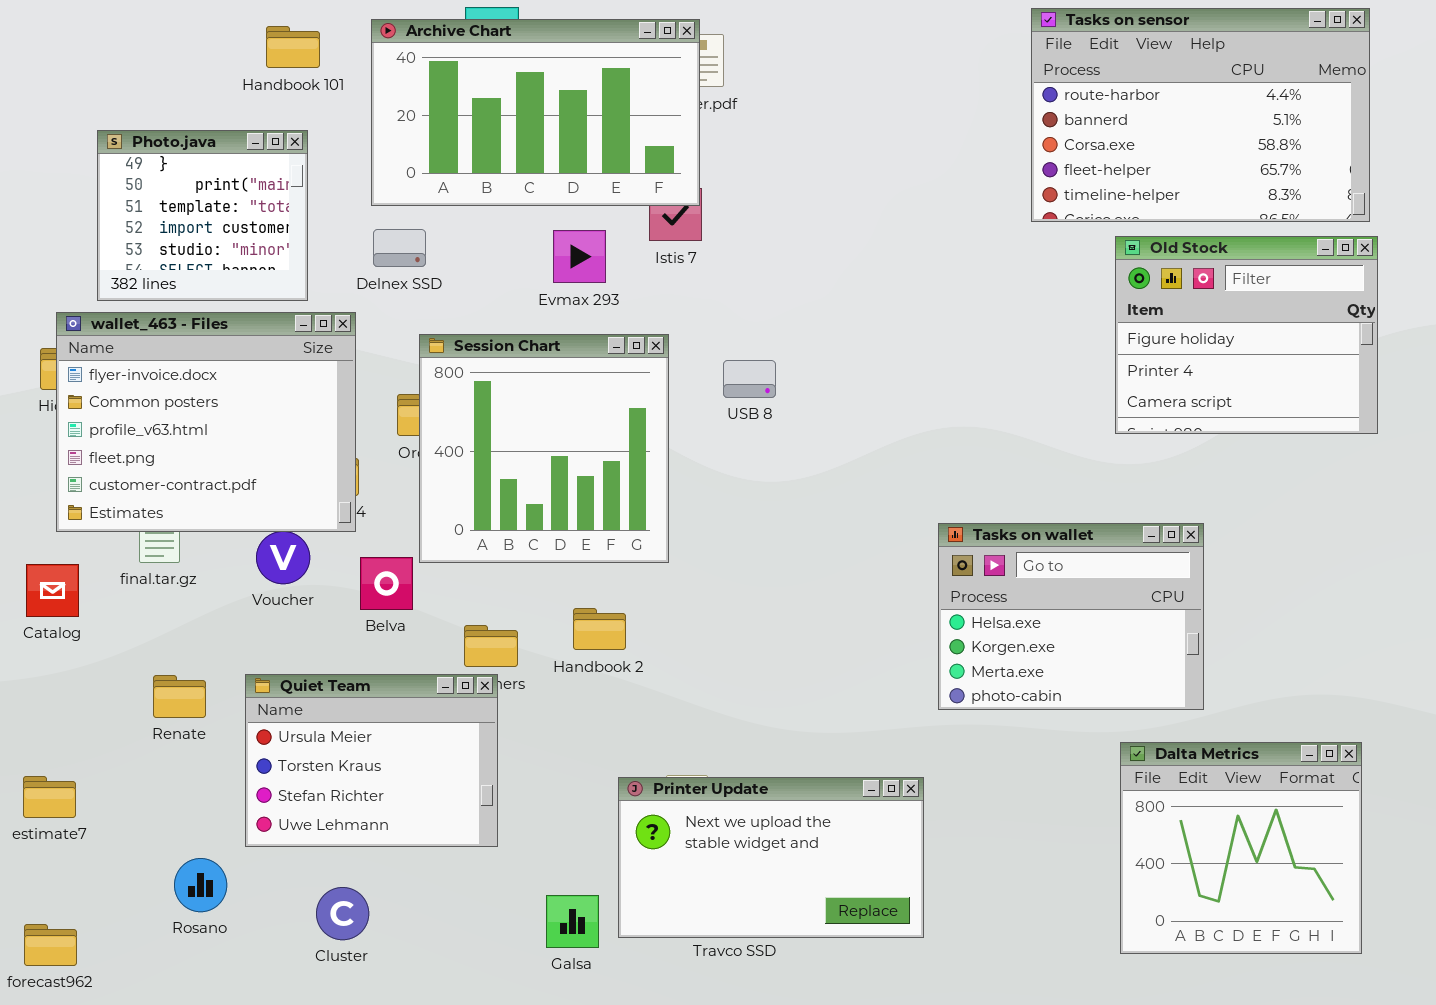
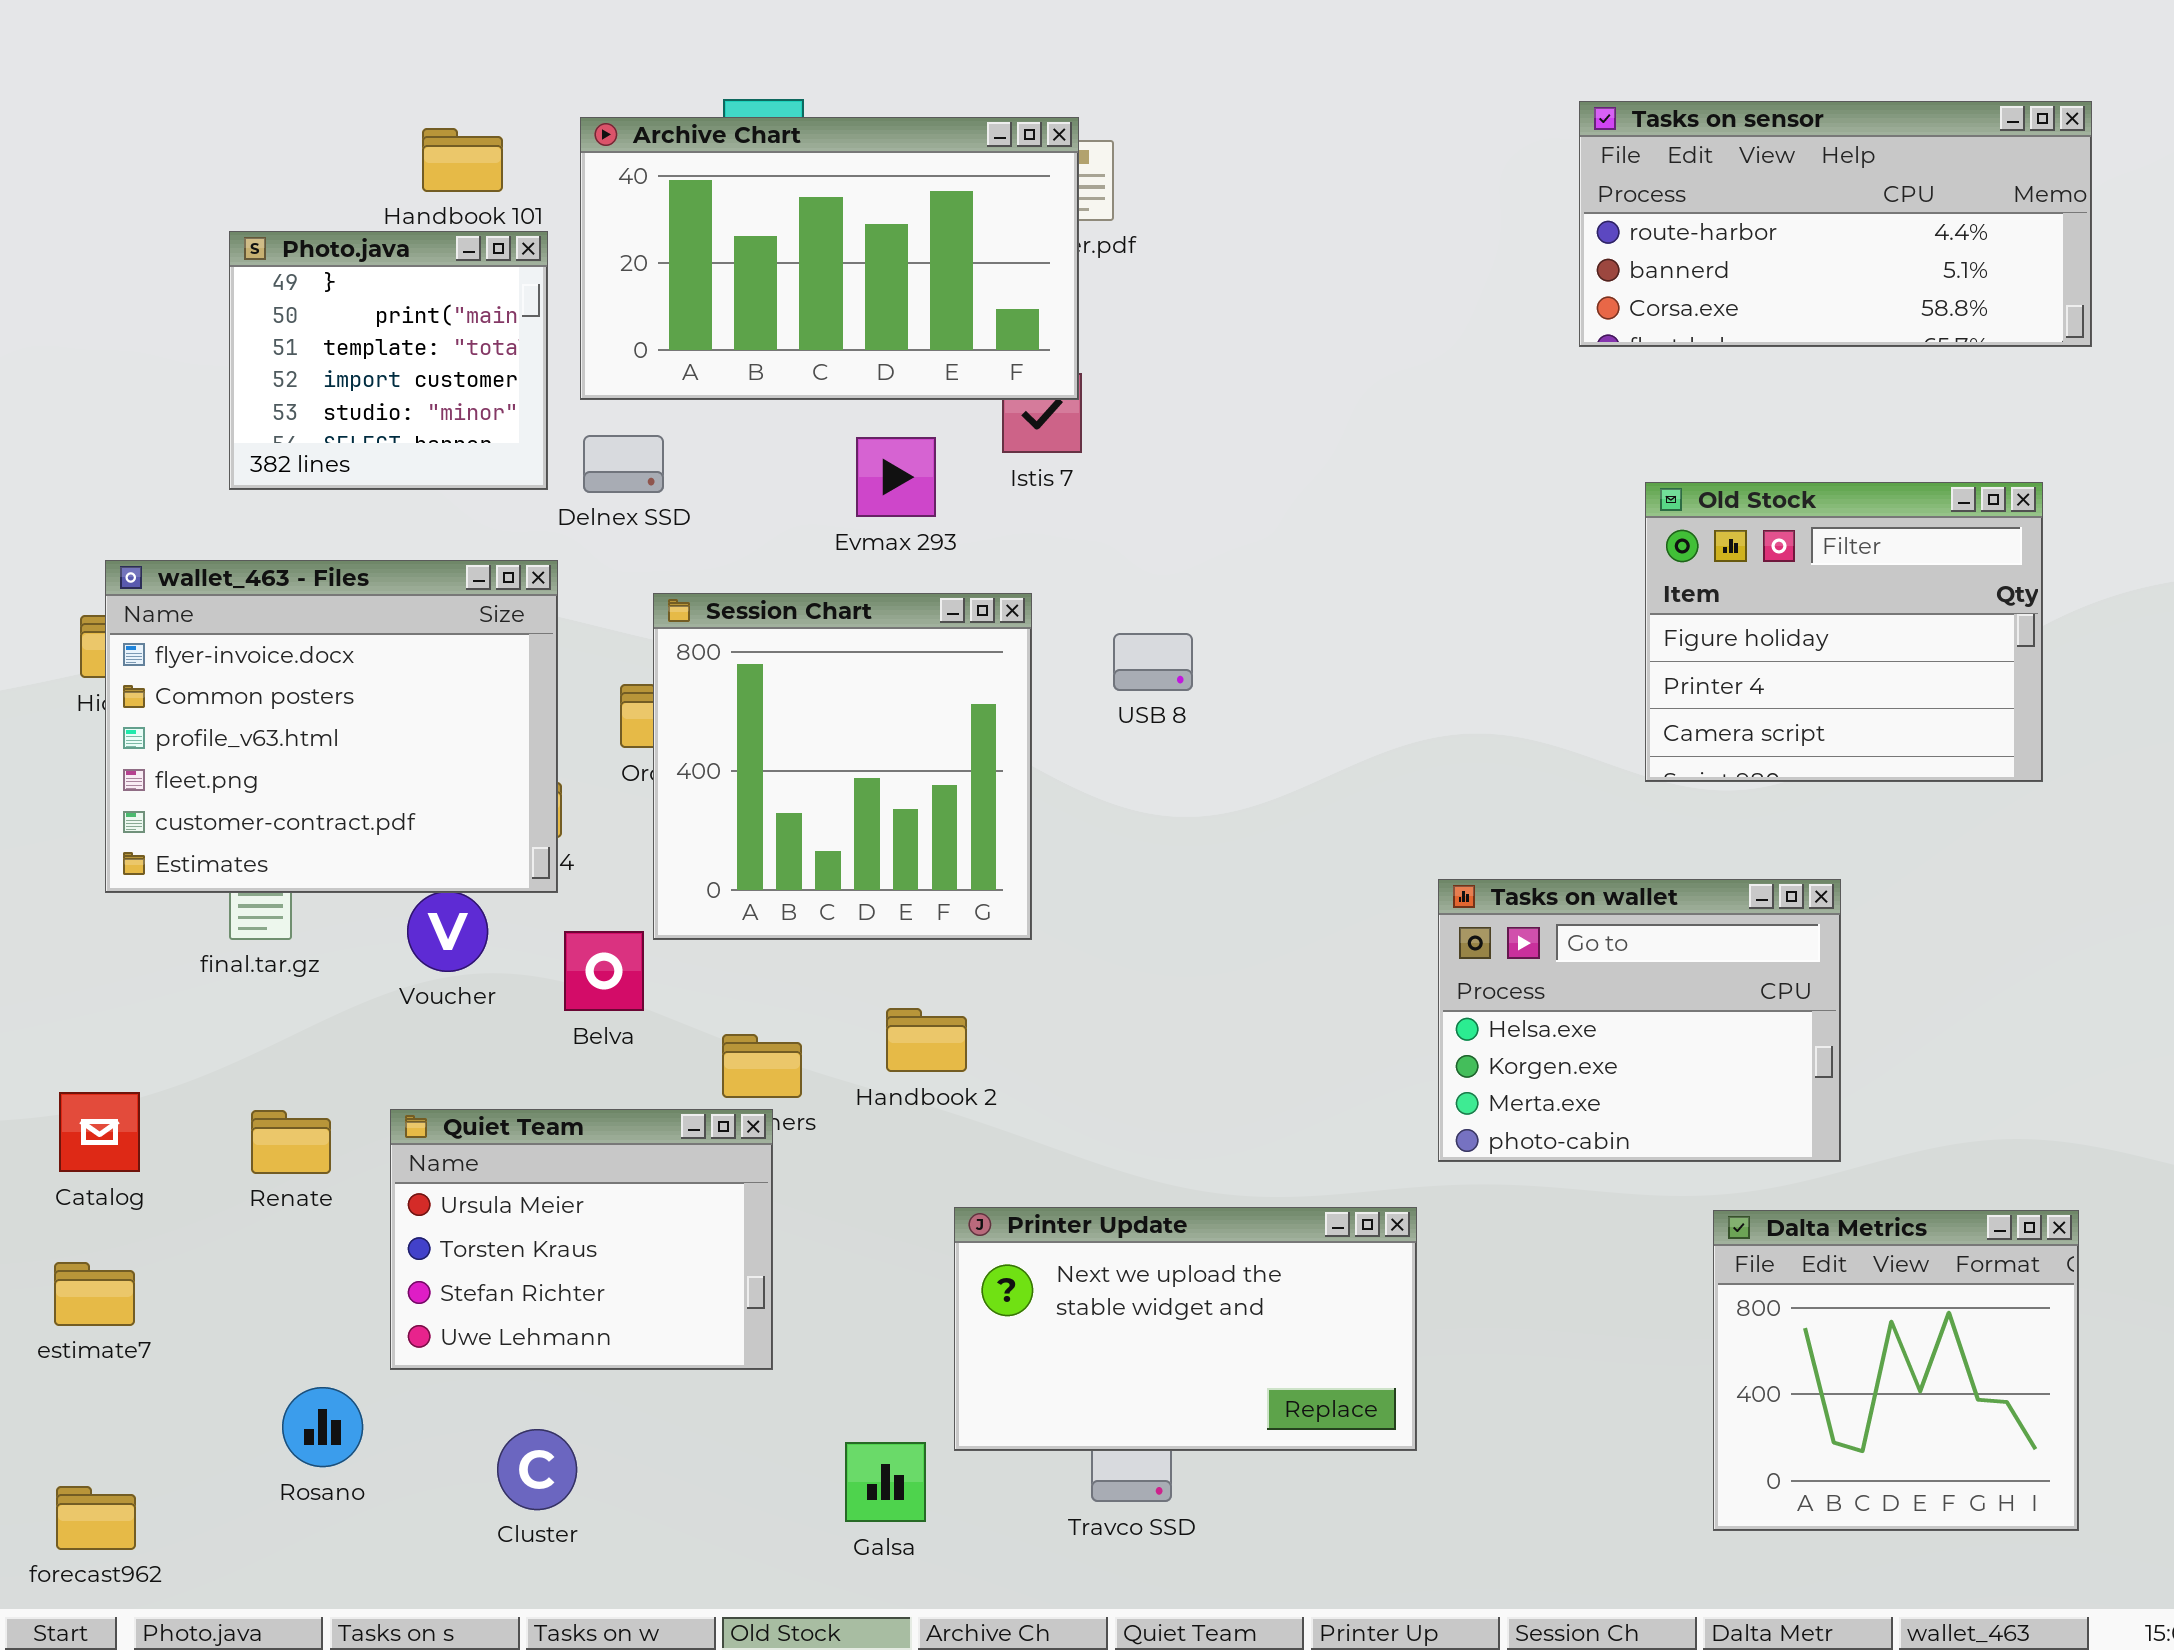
Tasks on sensor: [1031,8,1370,222] -> [1579,101,2092,347], resized
Photo.java: [97,130,308,301] -> [229,231,548,490], moved
Old Stock: [1115,236,1378,434] -> [1645,482,2043,782], moved
Catalog: [26,564,79,617] -> [59,1092,140,1172], moved
Printer Update: [618,777,924,938] -> [954,1207,1417,1451], moved

